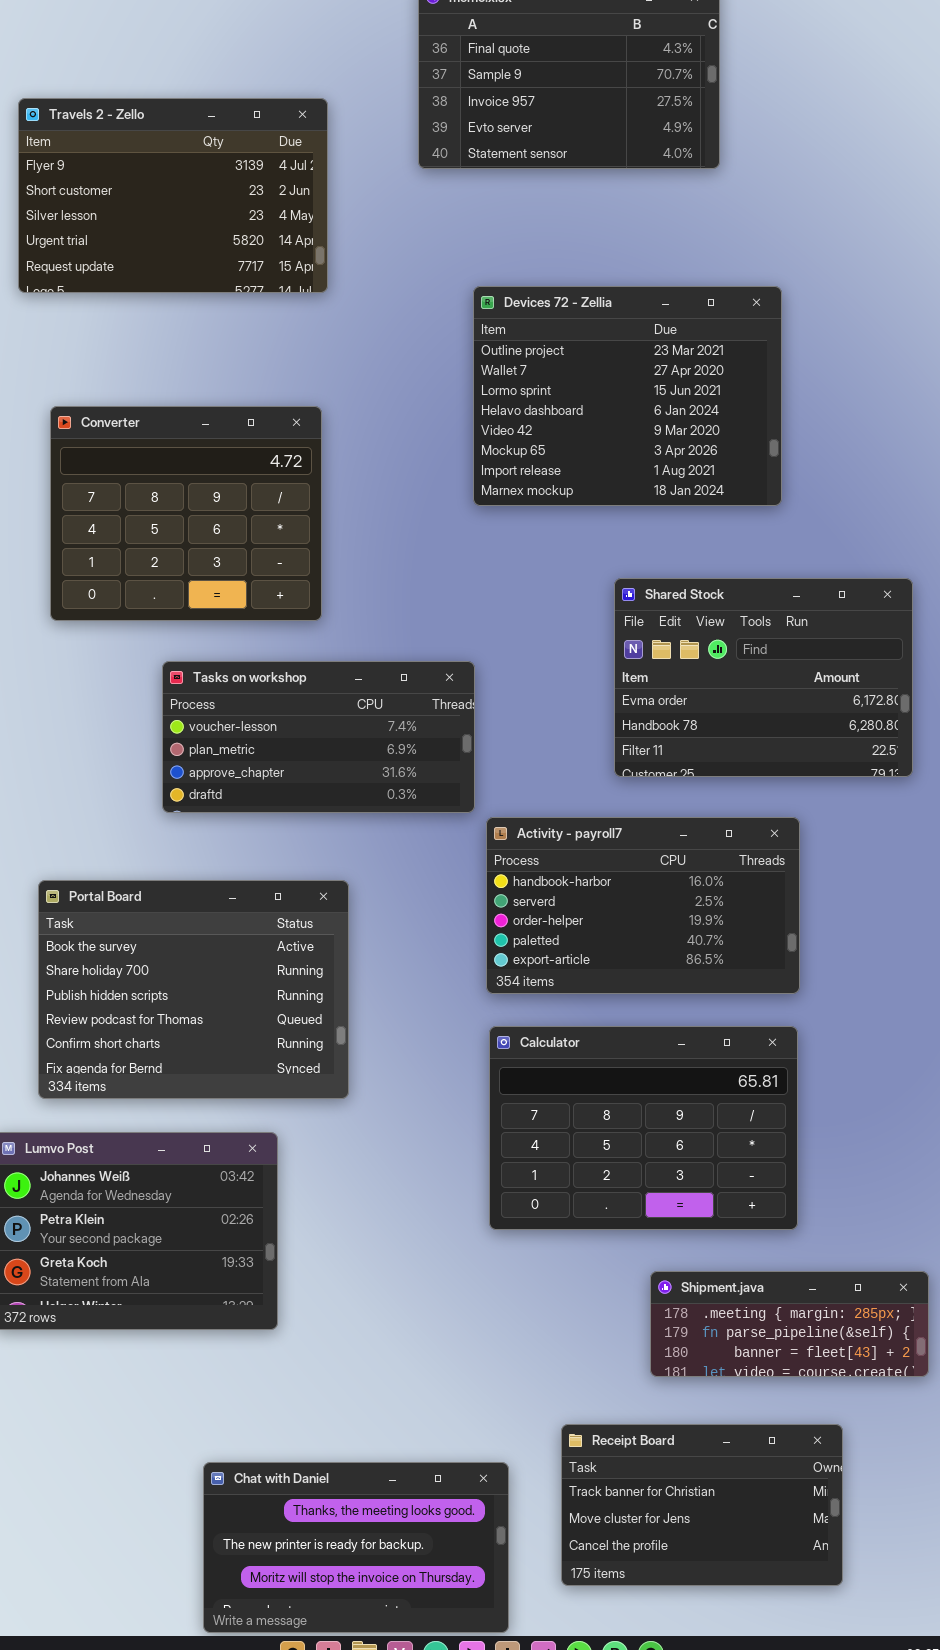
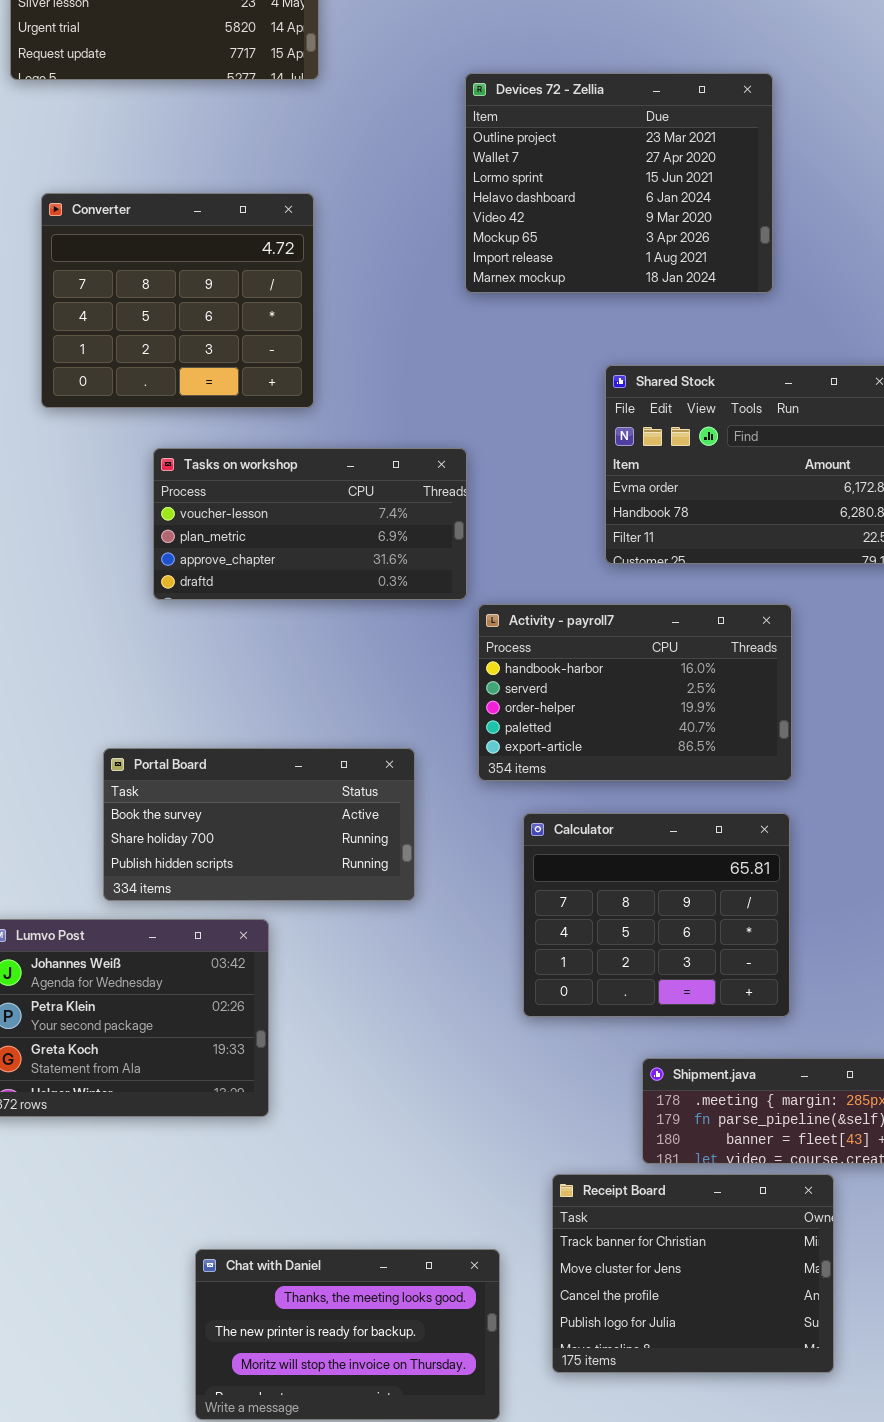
Portal Board: [38,880,349,1099] -> [103,748,415,901], moved, resized
Calculator: [489,1026,798,1230] -> [523,813,790,1017], resized
Receipt Board: [561,1424,843,1586] -> [552,1174,834,1373], resized

